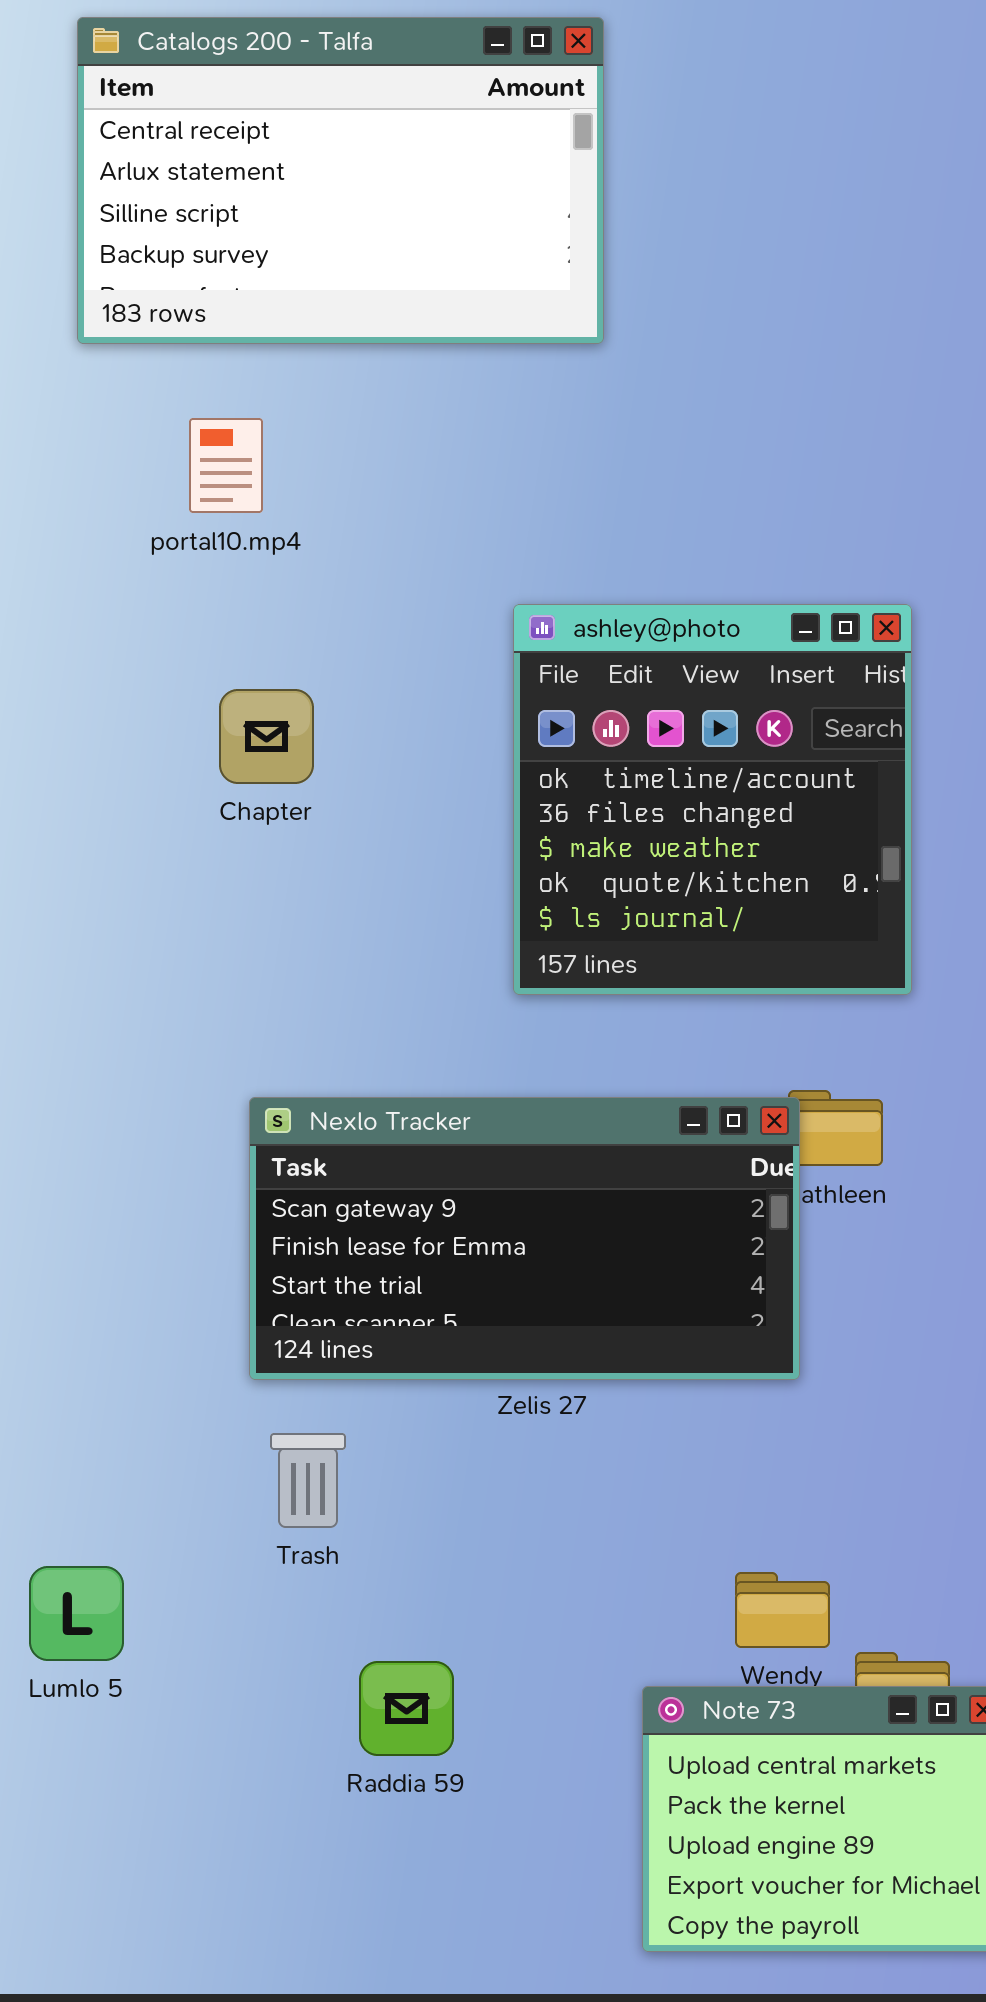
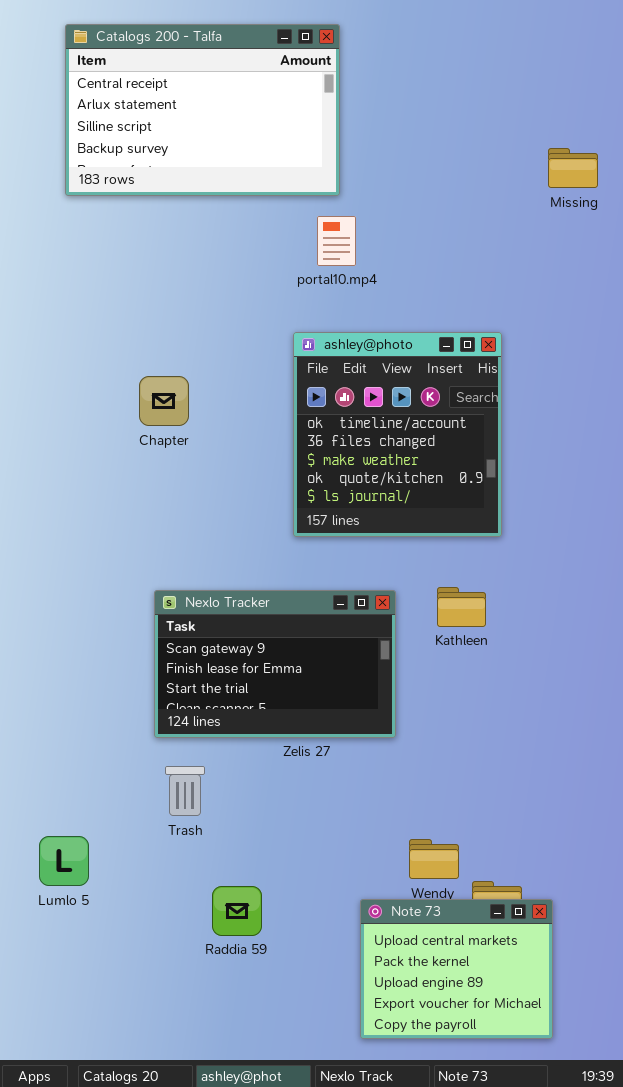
portal10.mp4: [189,418,263,513] -> [317,216,356,266], moved
Nexlo Tracker: [249,1097,800,1380] -> [154,590,396,738], resized

